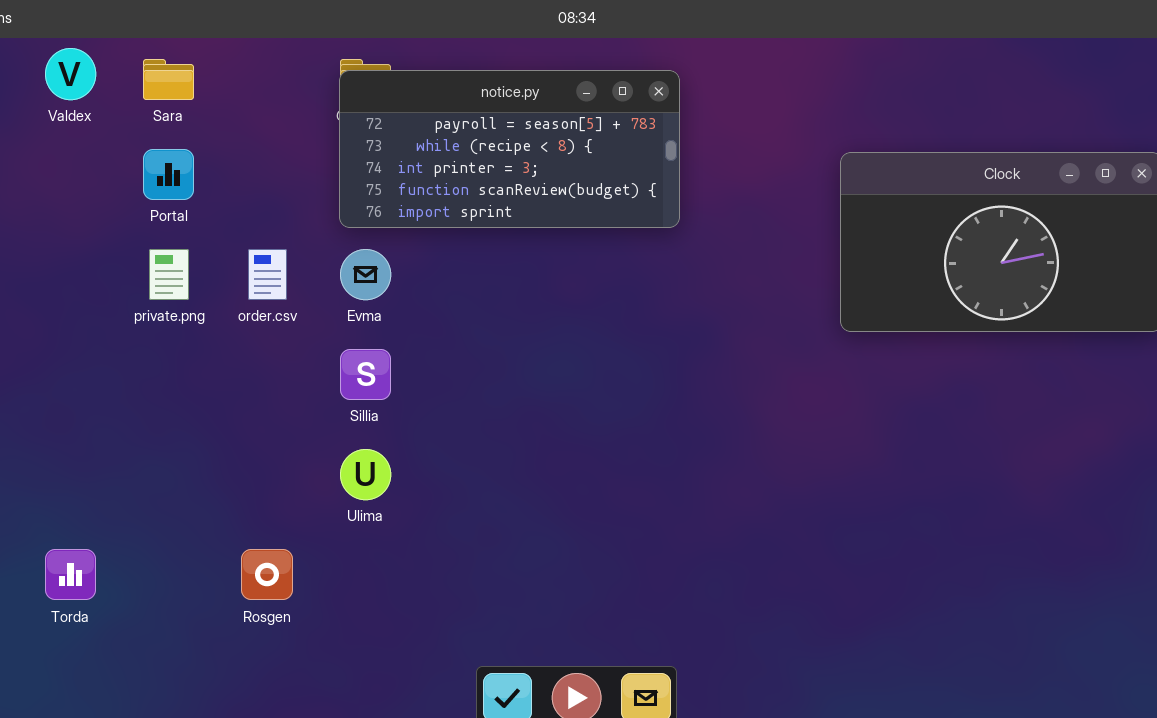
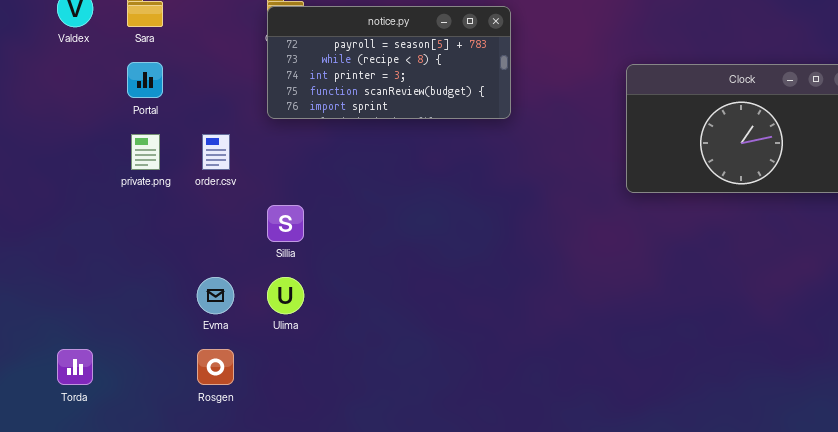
Evma: [340,249,391,300] -> [197,277,234,314], moved

